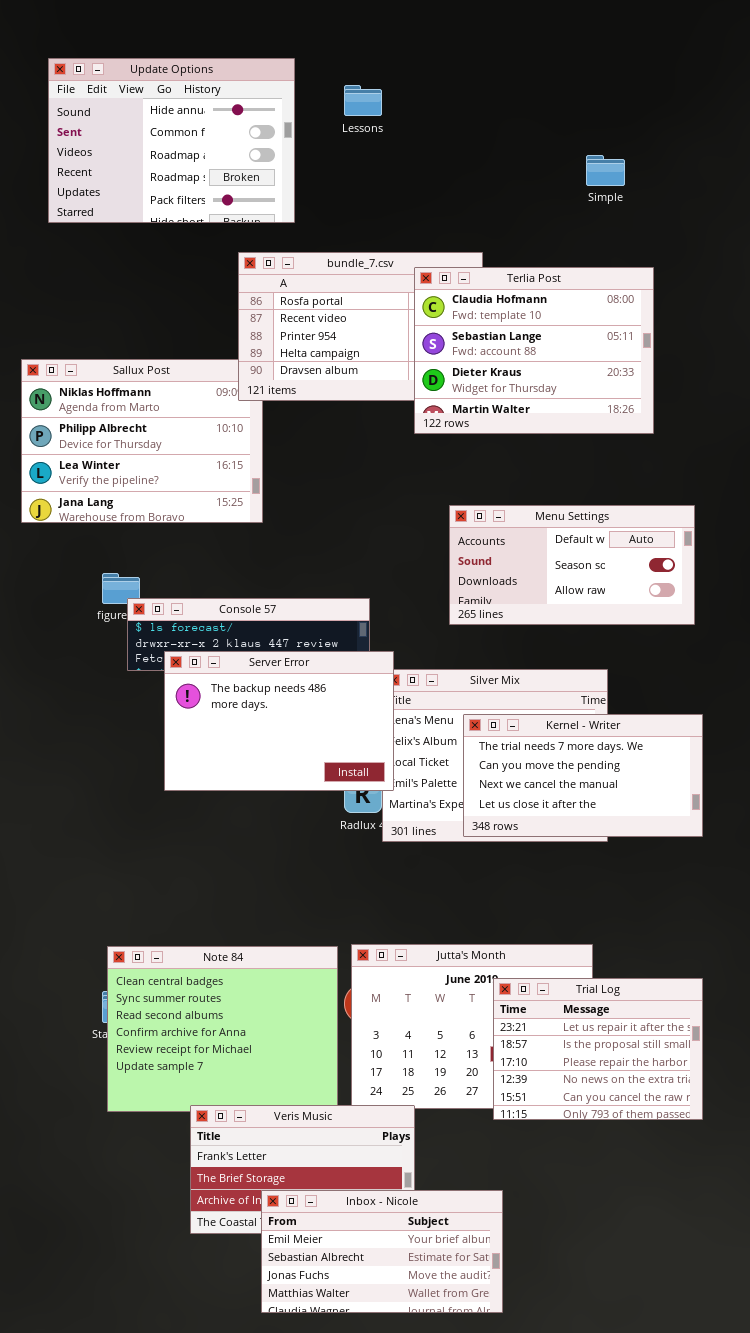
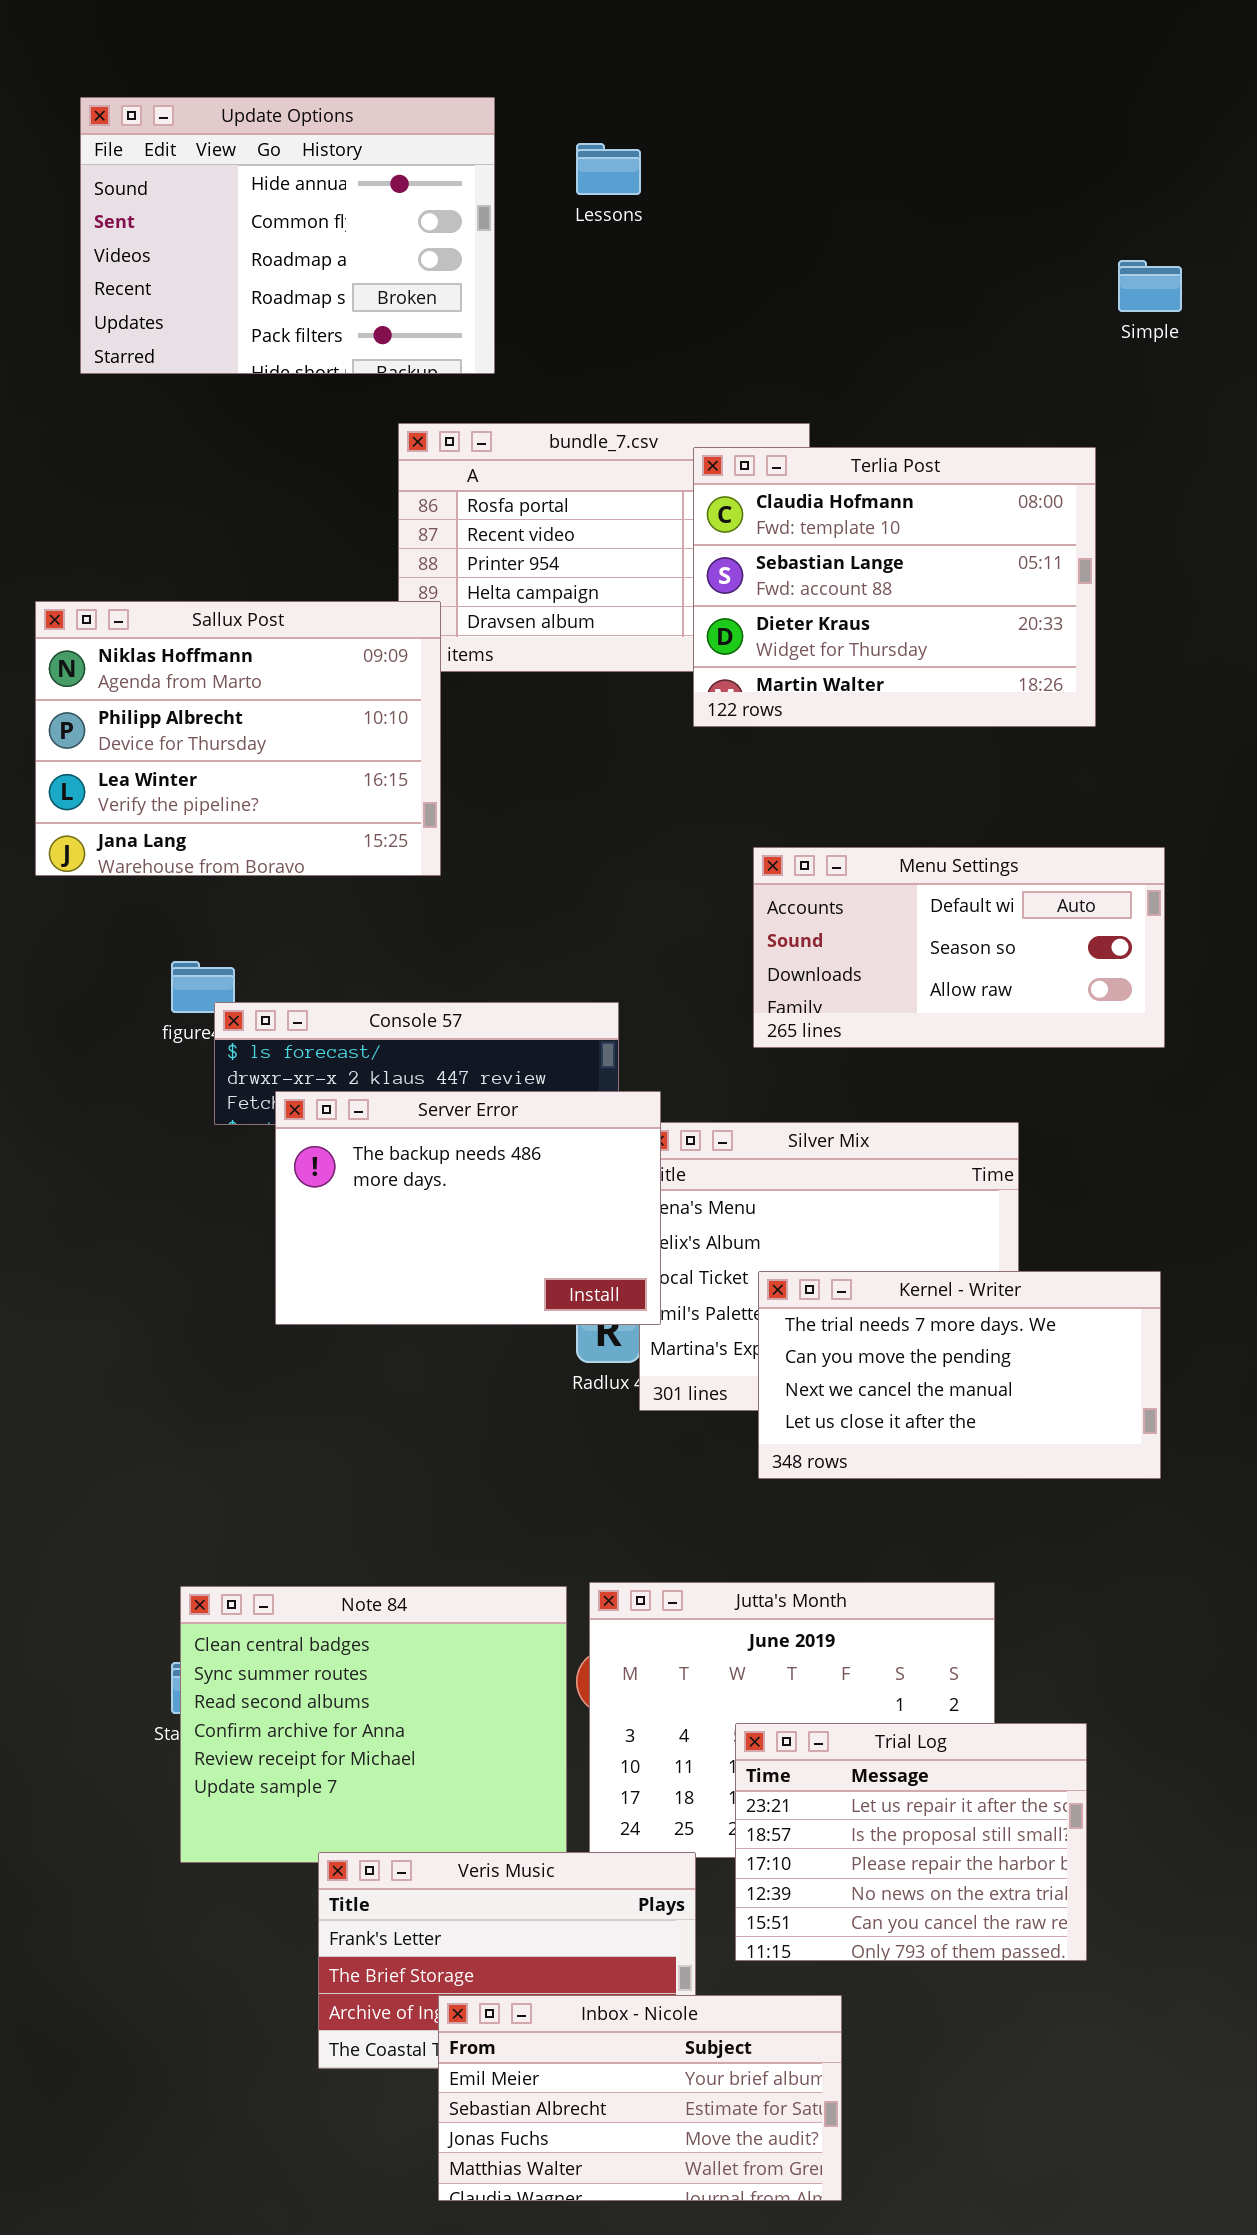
Simple: [586,155,625,186] -> [1118,260,1182,312], moved
Sallux Post: [21,359,263,523] -> [35,601,441,876], raised
Kernel - Writer: [463,714,703,837] -> [758,1271,1161,1479], moved
Trial Log: [493,978,703,1120] -> [735,1723,1087,1961], moved

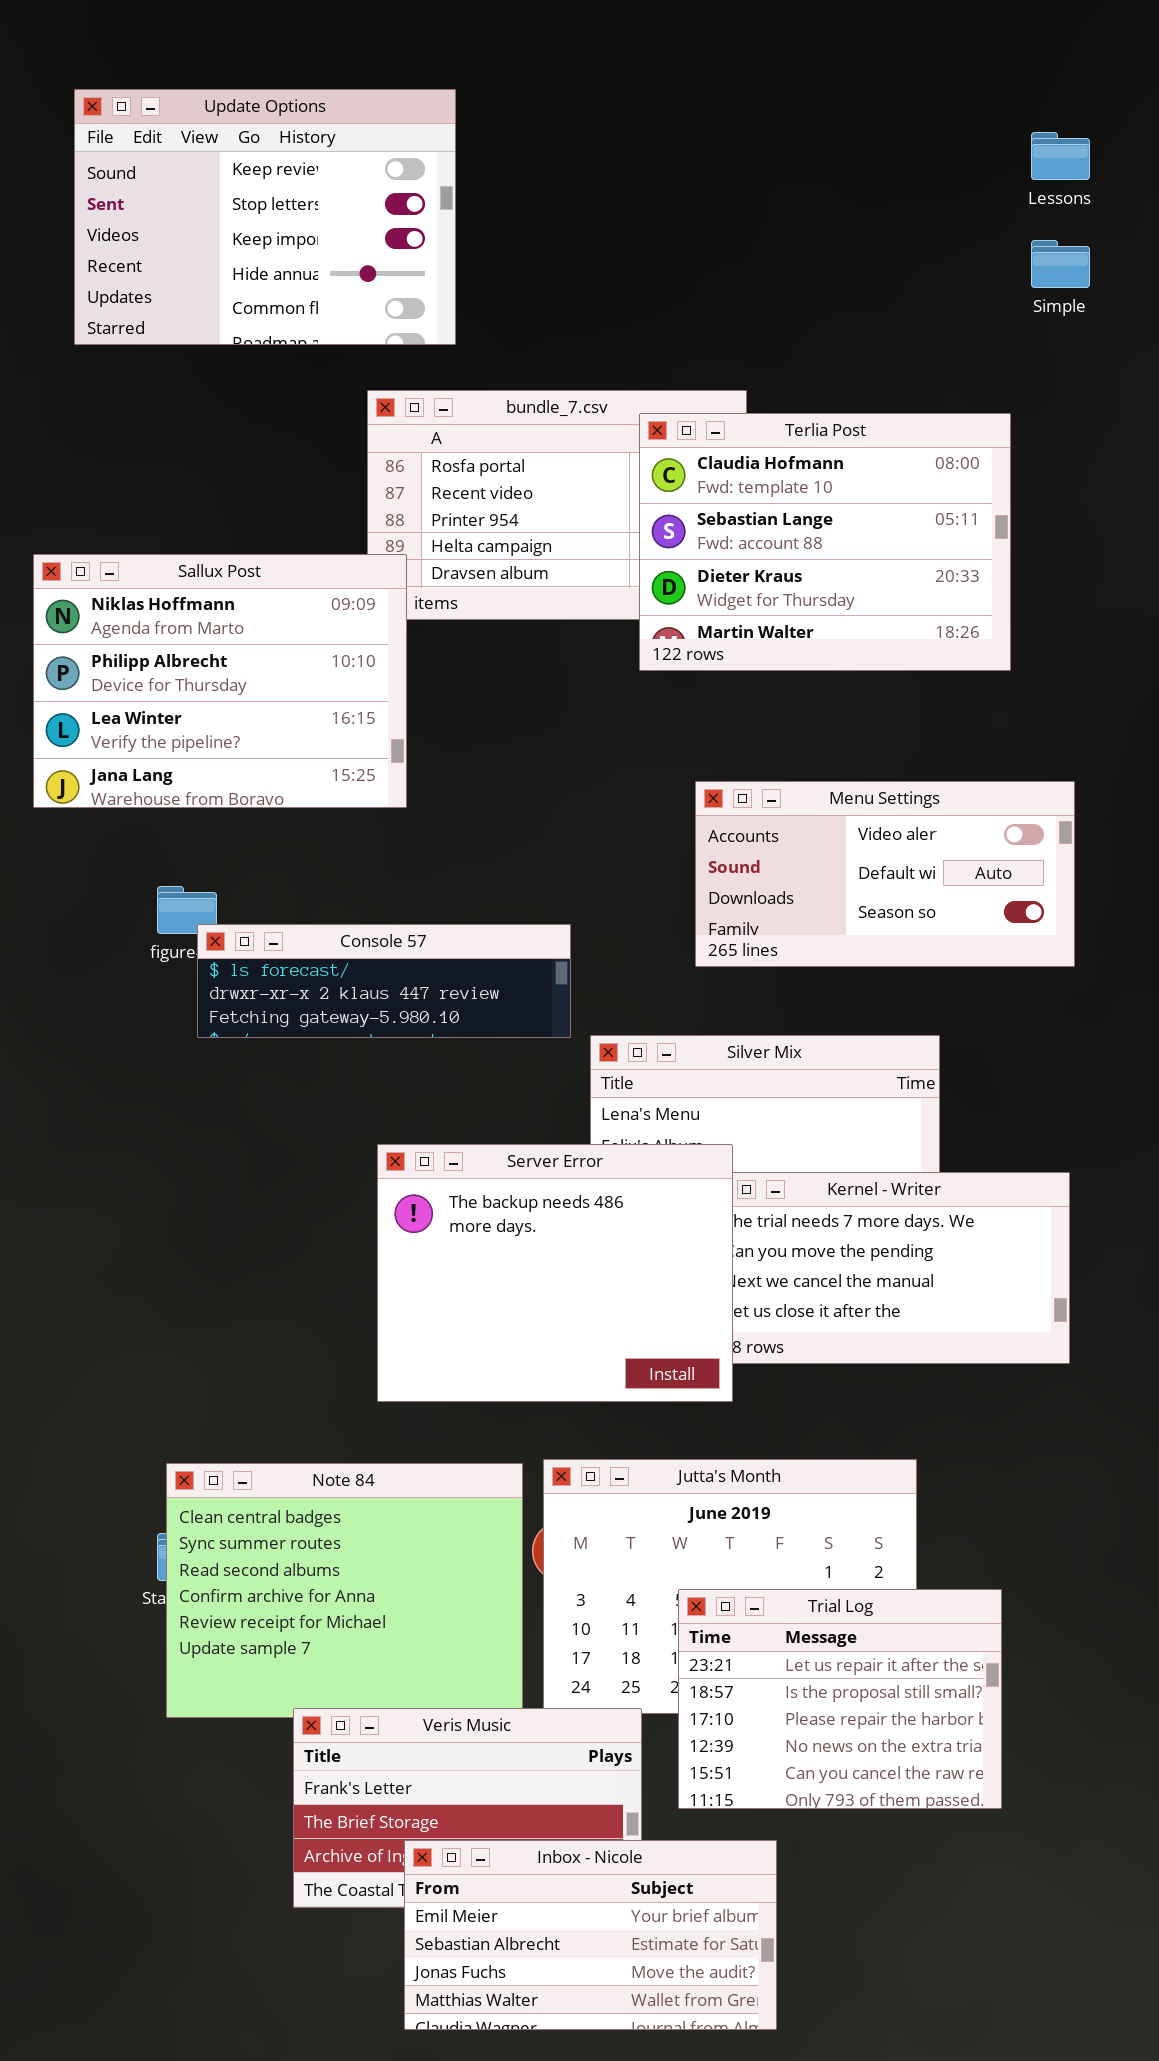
Update Options: [80,97,495,374] -> [74,89,456,345], scrolled up 3 rows
Lessons: [576,143,641,195] -> [1031,132,1090,180], moved
Menu Settings: [753,847,1165,1048] -> [695,781,1075,967], scrolled up 1 row
Server Error: [275,1091,661,1325] -> [377,1144,733,1402], moved, resized

